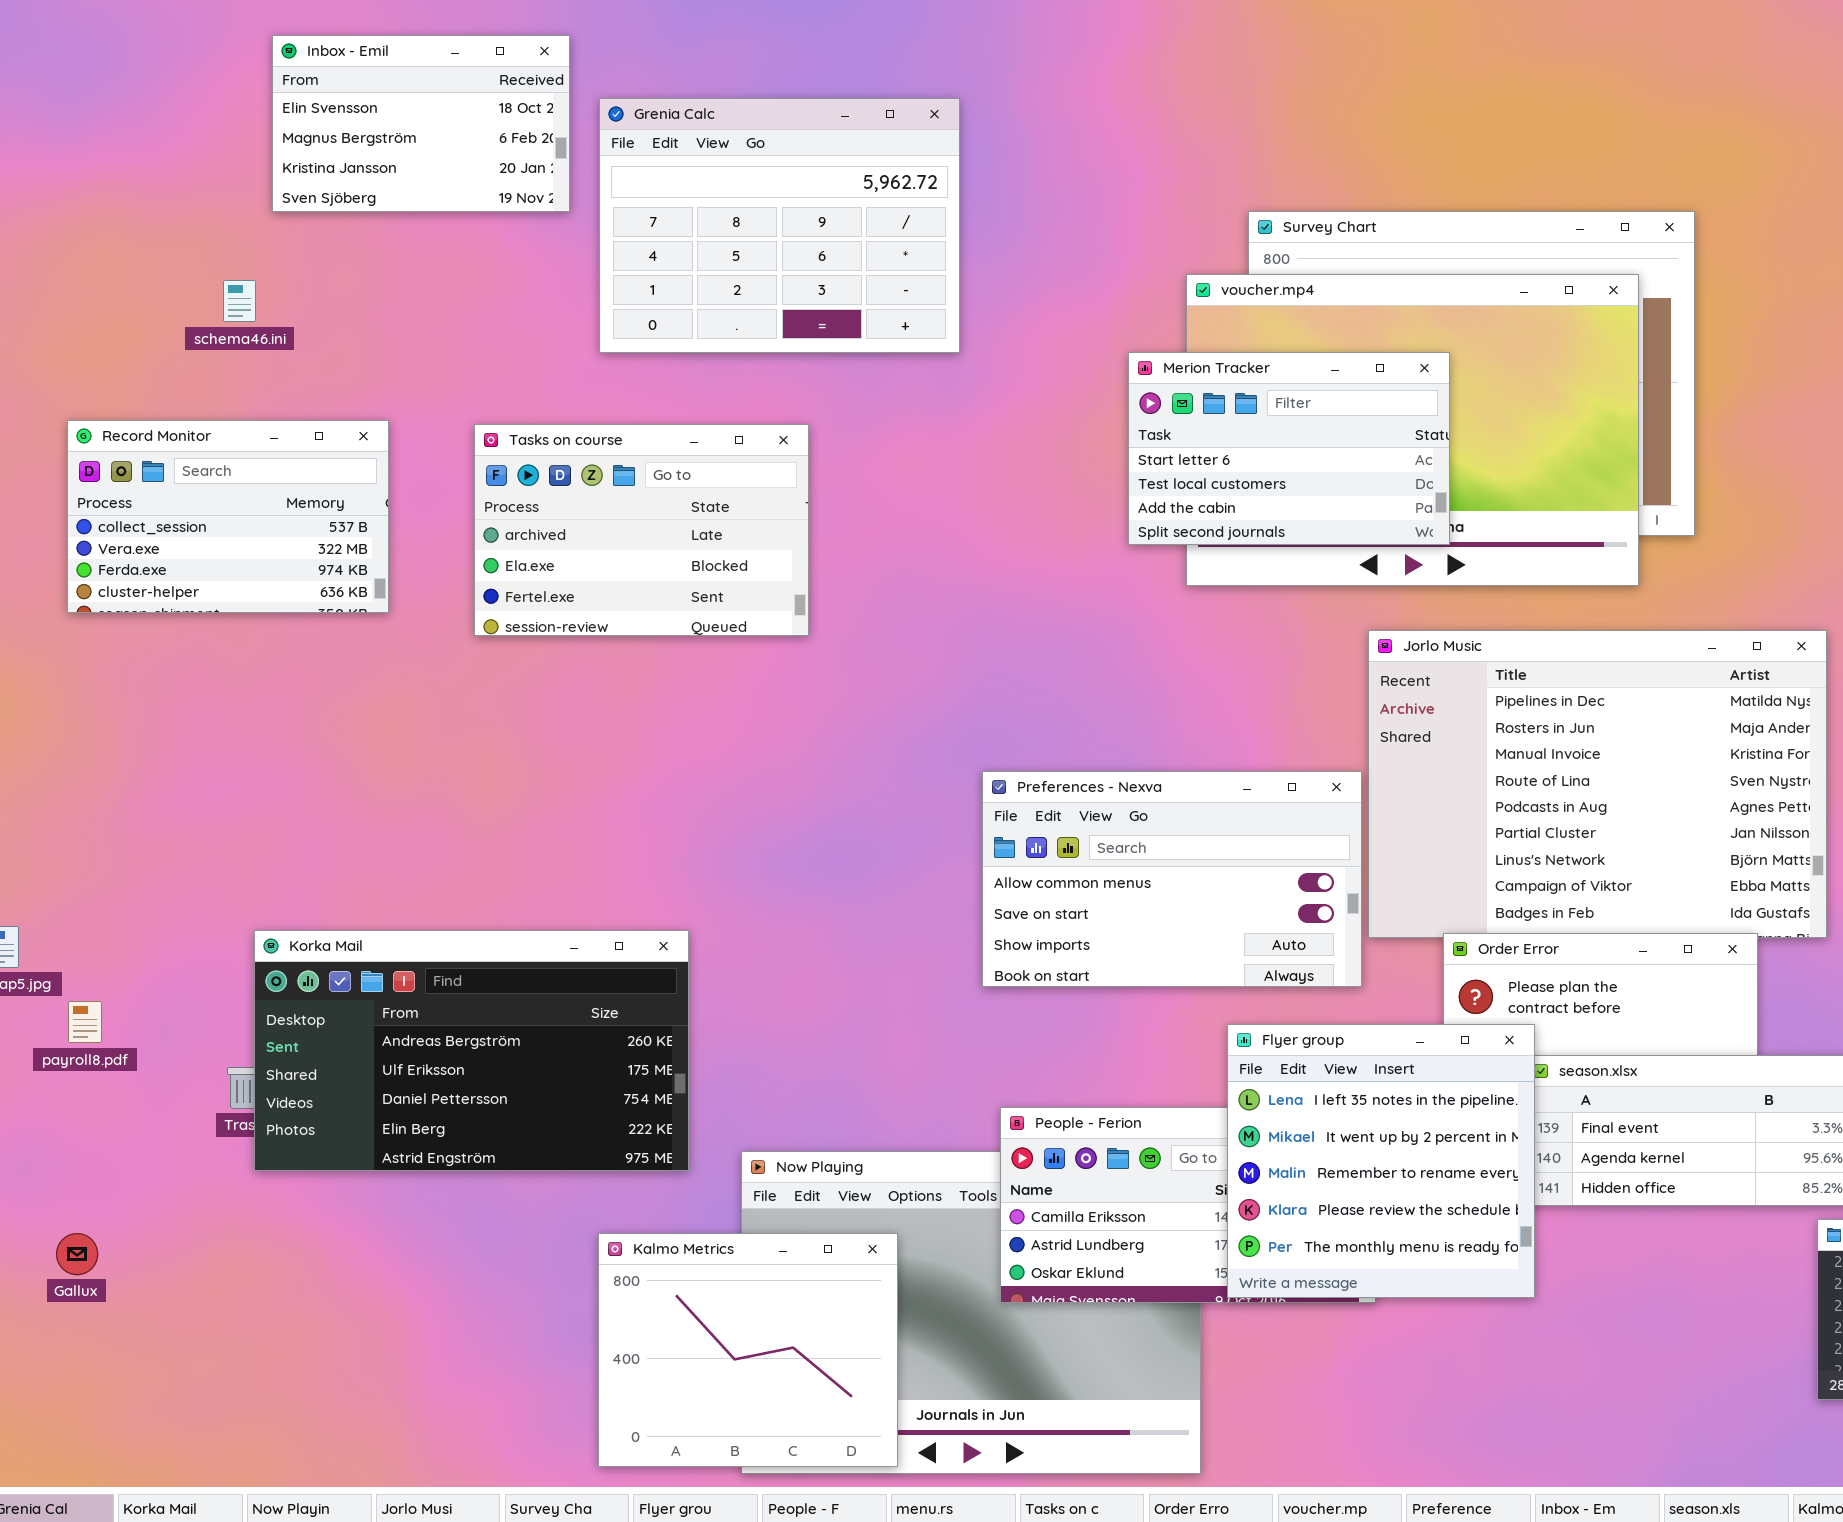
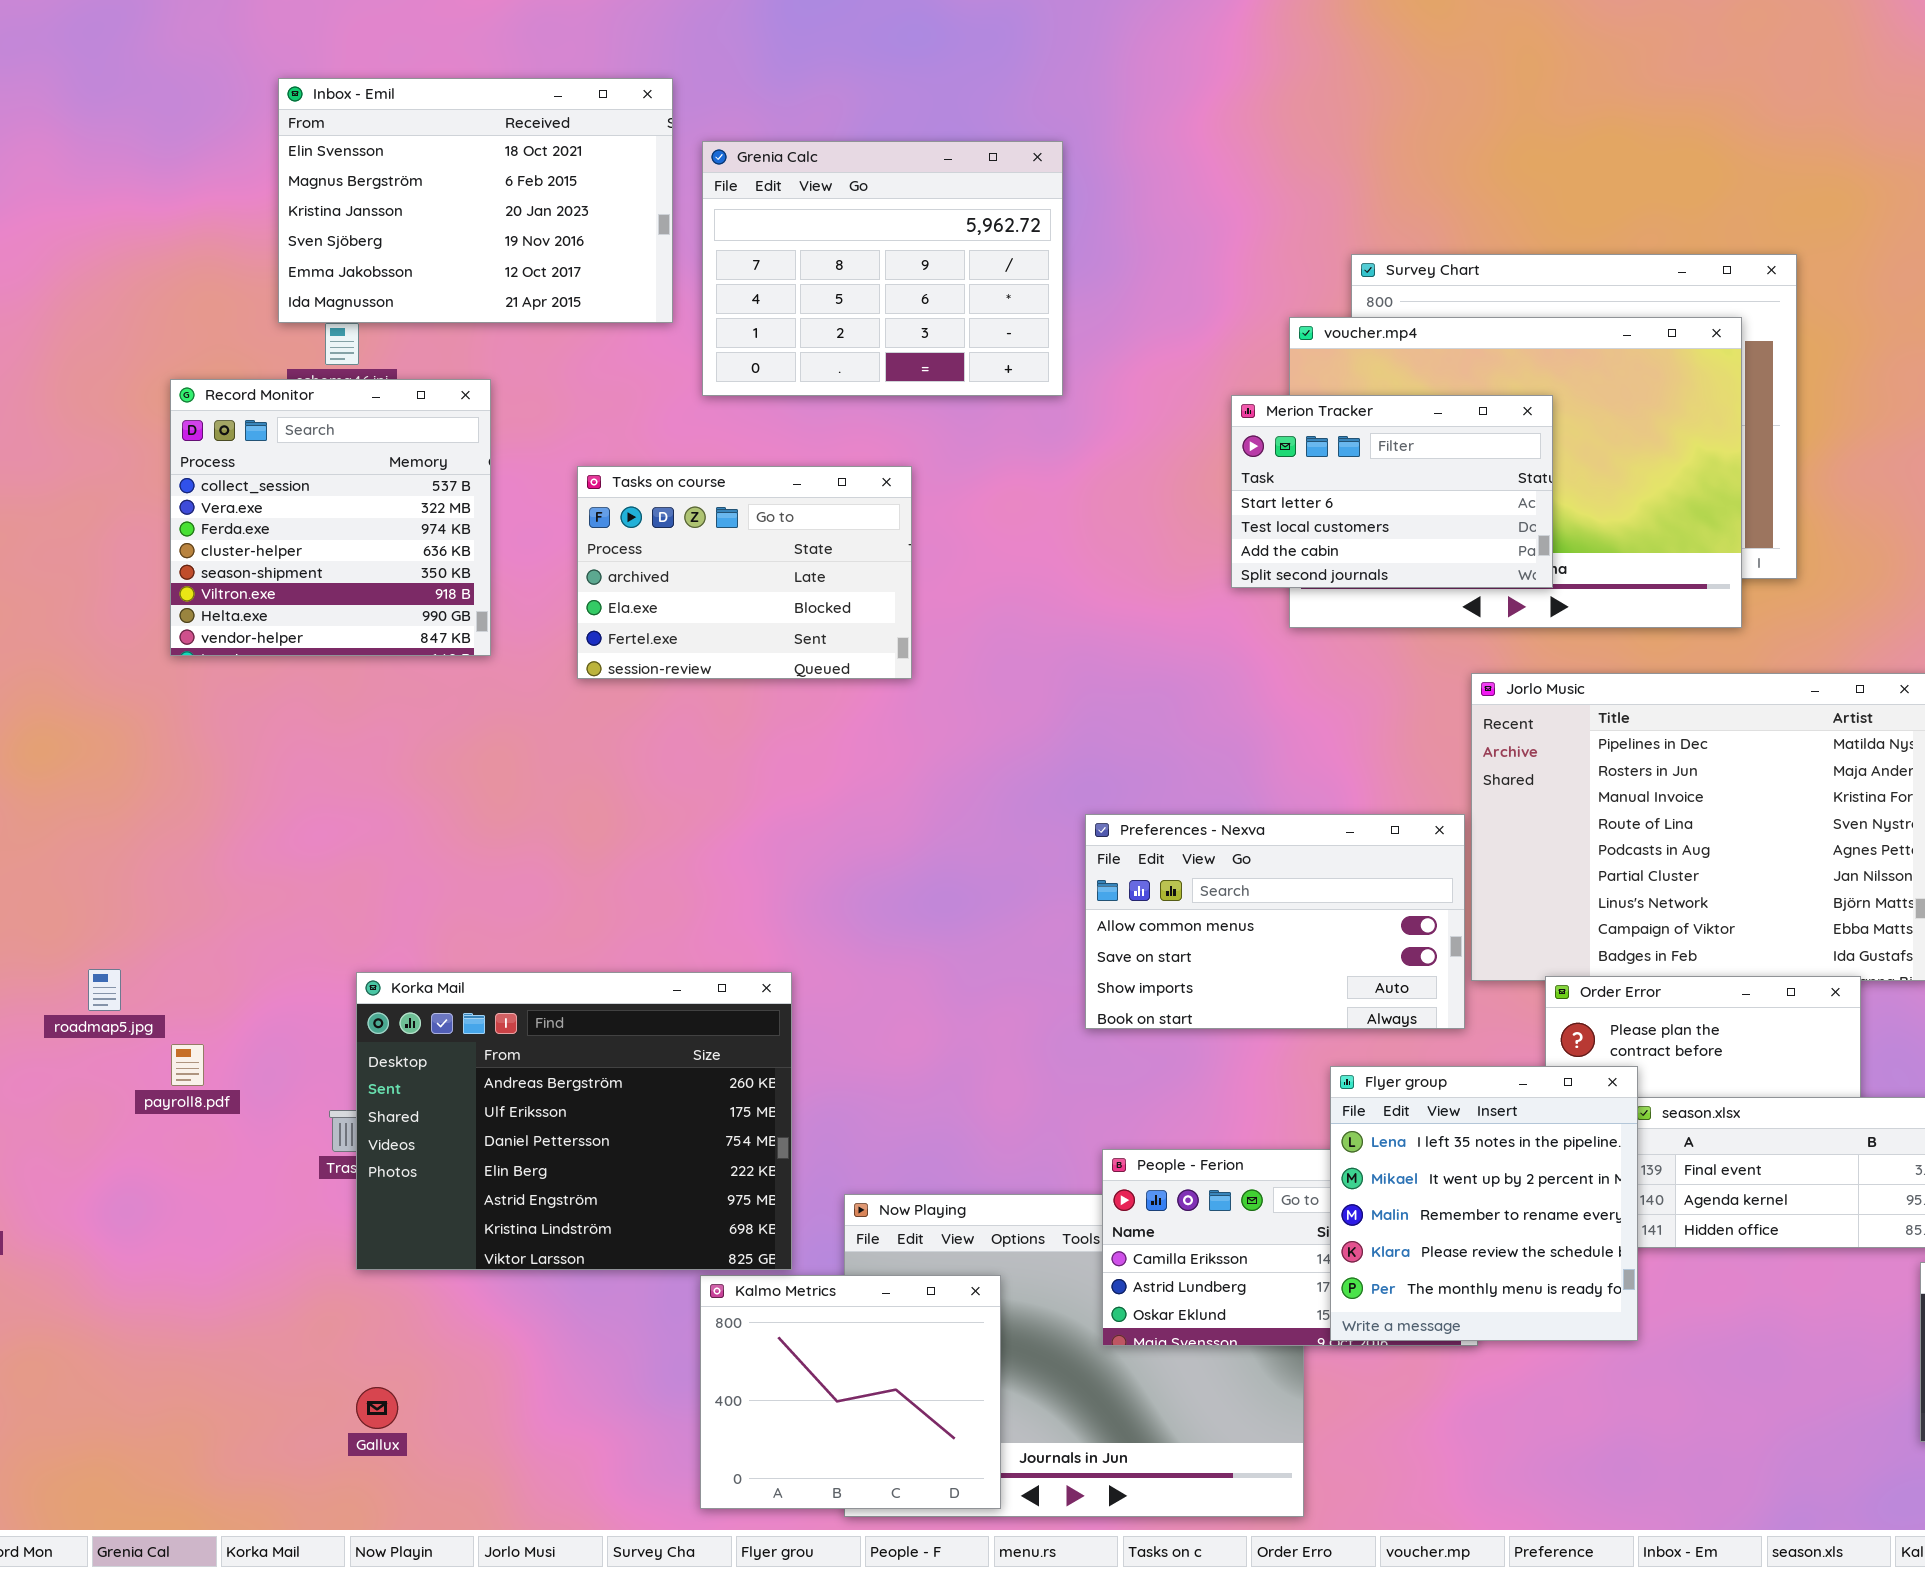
Inbox - Emil: [272,35,570,212] -> [278,78,673,323], resized
Record Monitor: [67,420,389,613] -> [170,379,491,656], resized
Korka Mail: [254,930,689,1171] -> [356,972,792,1270], resized
Gallux: [56,1233,98,1275] -> [356,1387,398,1429], moved

